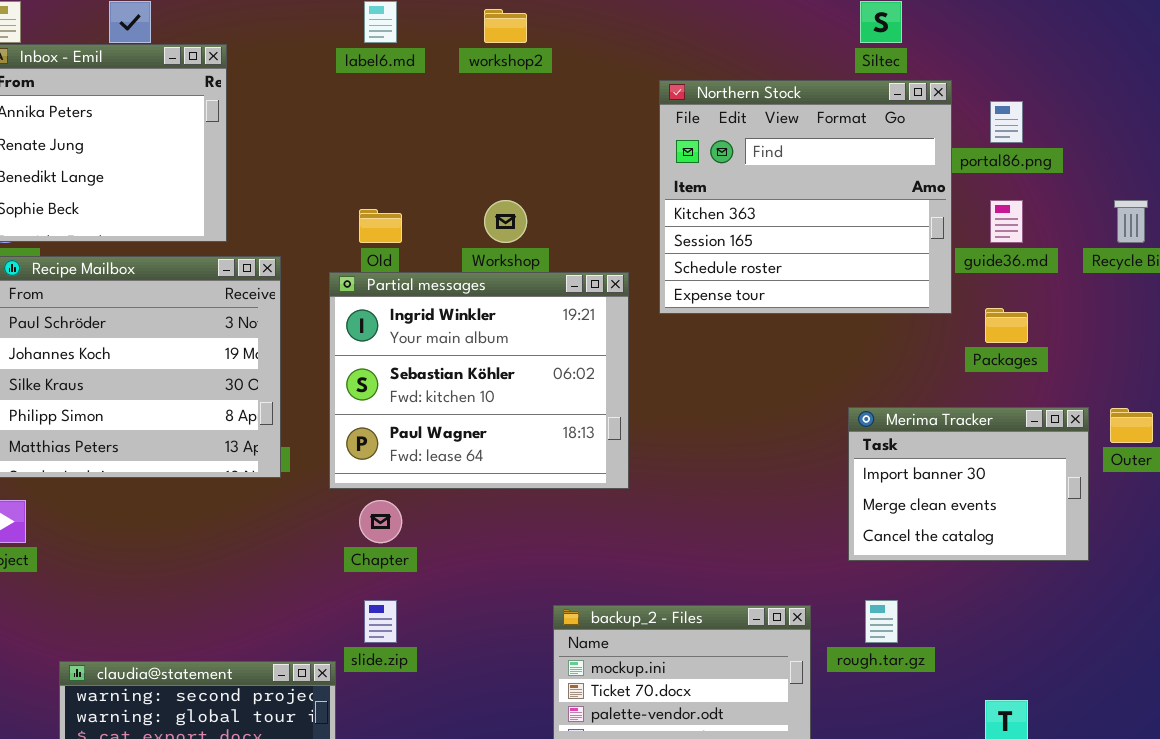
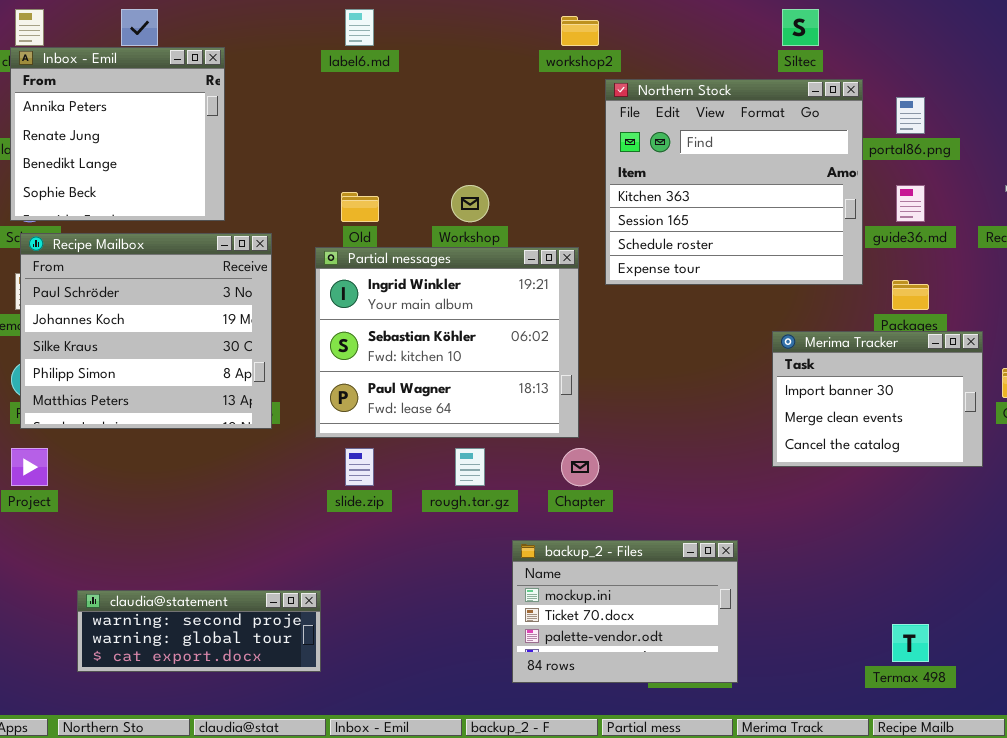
workshop2: [484,9,527,43] -> [561,16,599,46], moved
Merima Tracker: [848,407,1089,561] -> [772,331,983,467], moved
Chapter: [359,500,402,543] -> [561,448,599,486], moved
slide.zip: [364,600,397,643] -> [345,448,374,486], moved
rough.tar.gz: [865,600,898,643] -> [455,448,485,486], moved

